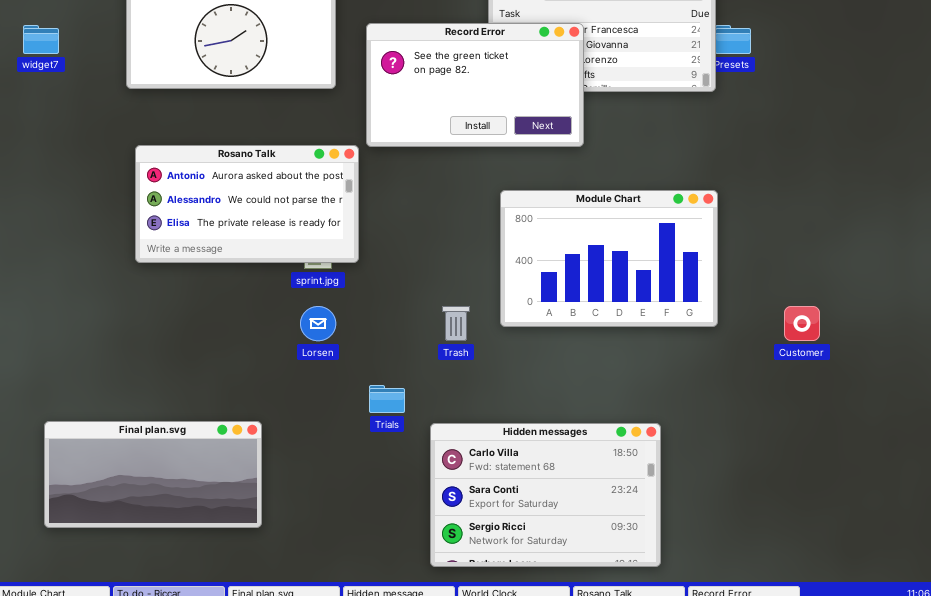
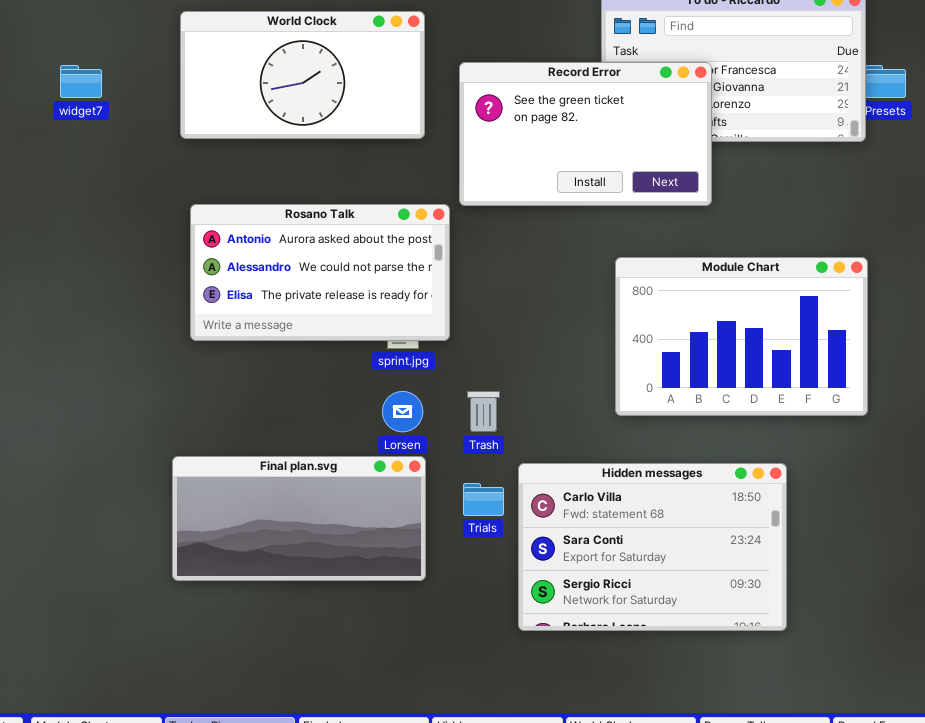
Trash: [442,306,470,341] -> [467,391,500,432], moved
Final plan.svg: [44,421,262,528] -> [172,456,426,581], moved
Hidden messages: [430,423,661,567] -> [518,463,787,631], moved

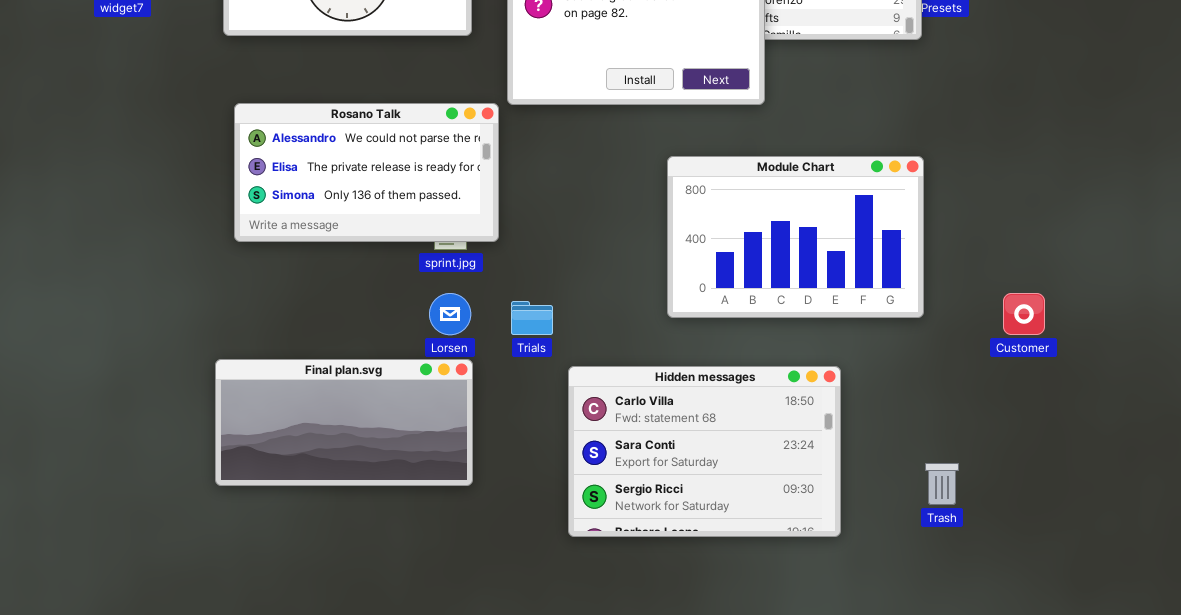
Rosano Talk: [190,204,450,341] -> [234,103,499,242], scrolled down 1 row
Trash: [467,391,500,432] -> [925,463,959,505], moved
Trials: [463,483,504,516] -> [511,301,553,335], moved

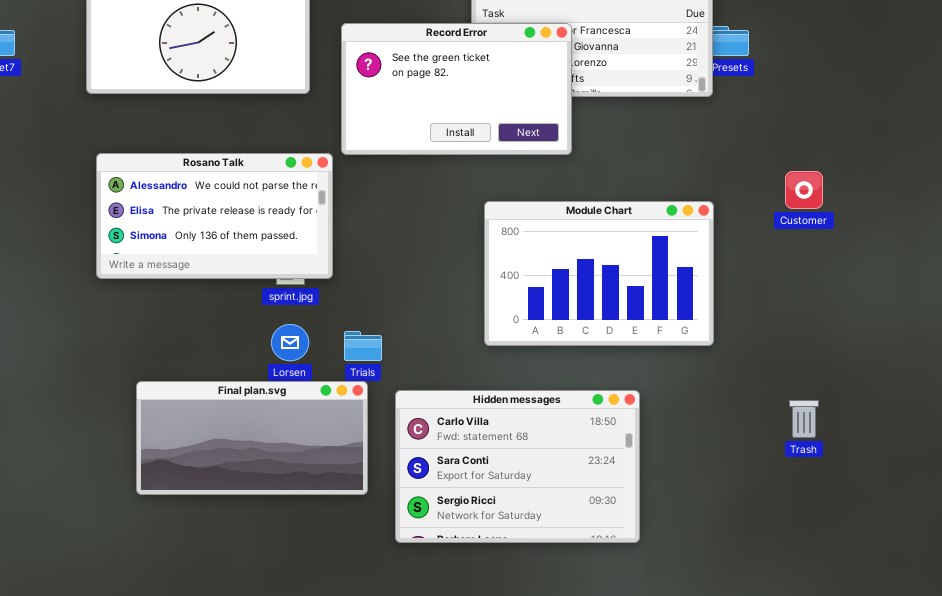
Customer: [1003,293,1045,335] -> [785,171,823,209], moved
Final plan.svg: [215,359,473,486] -> [136,381,368,495], moved
Trash: [925,463,959,505] -> [789,400,819,438], moved

